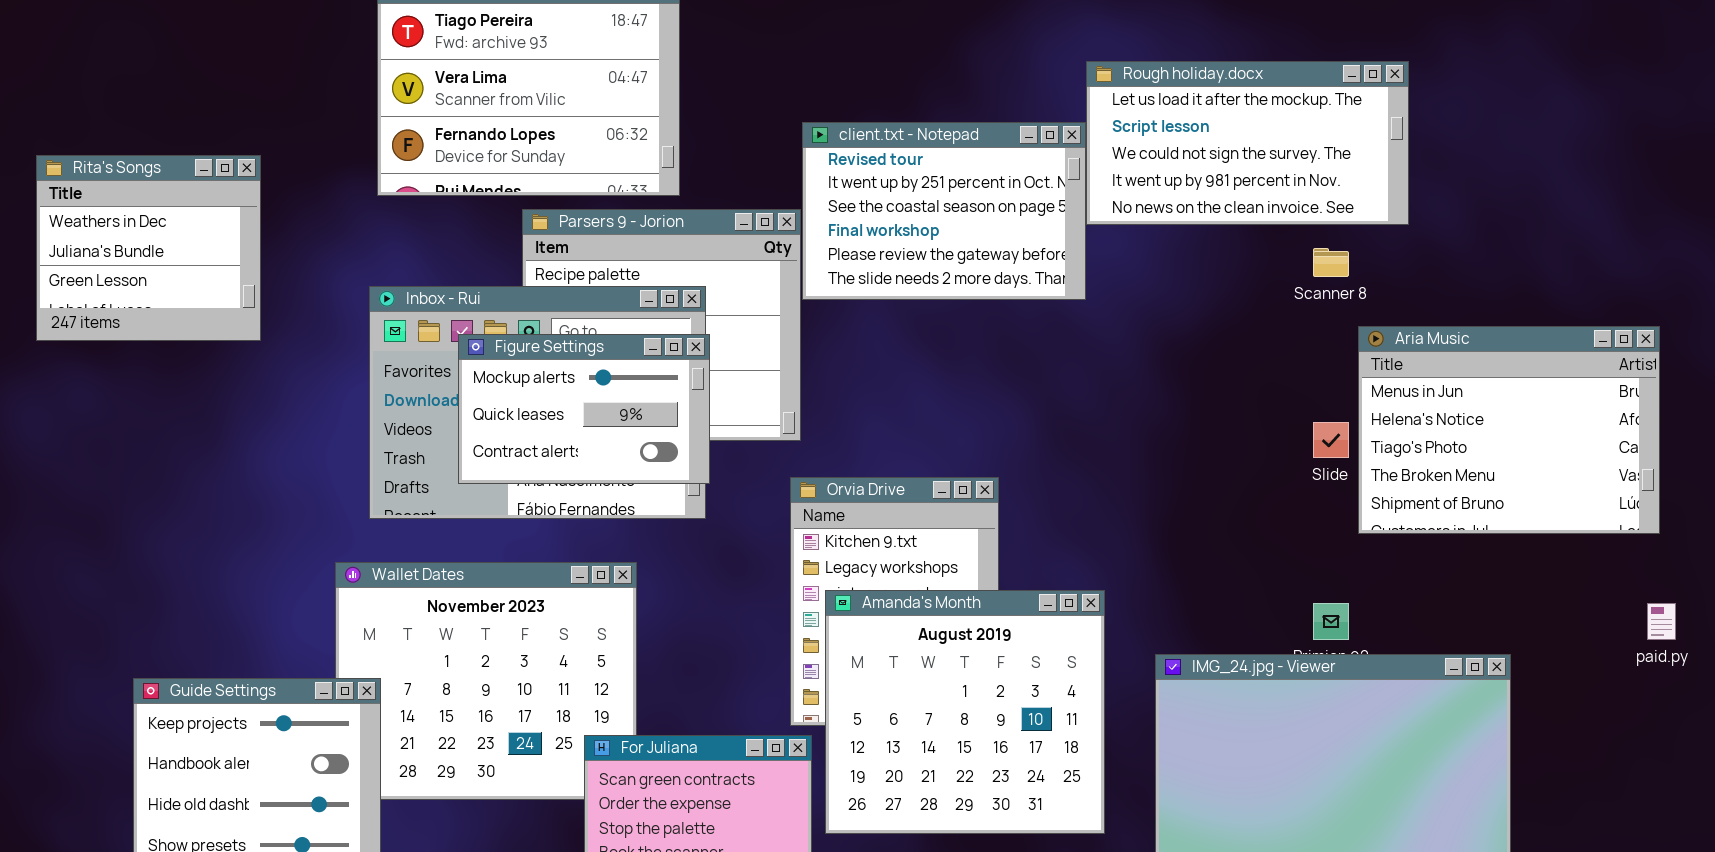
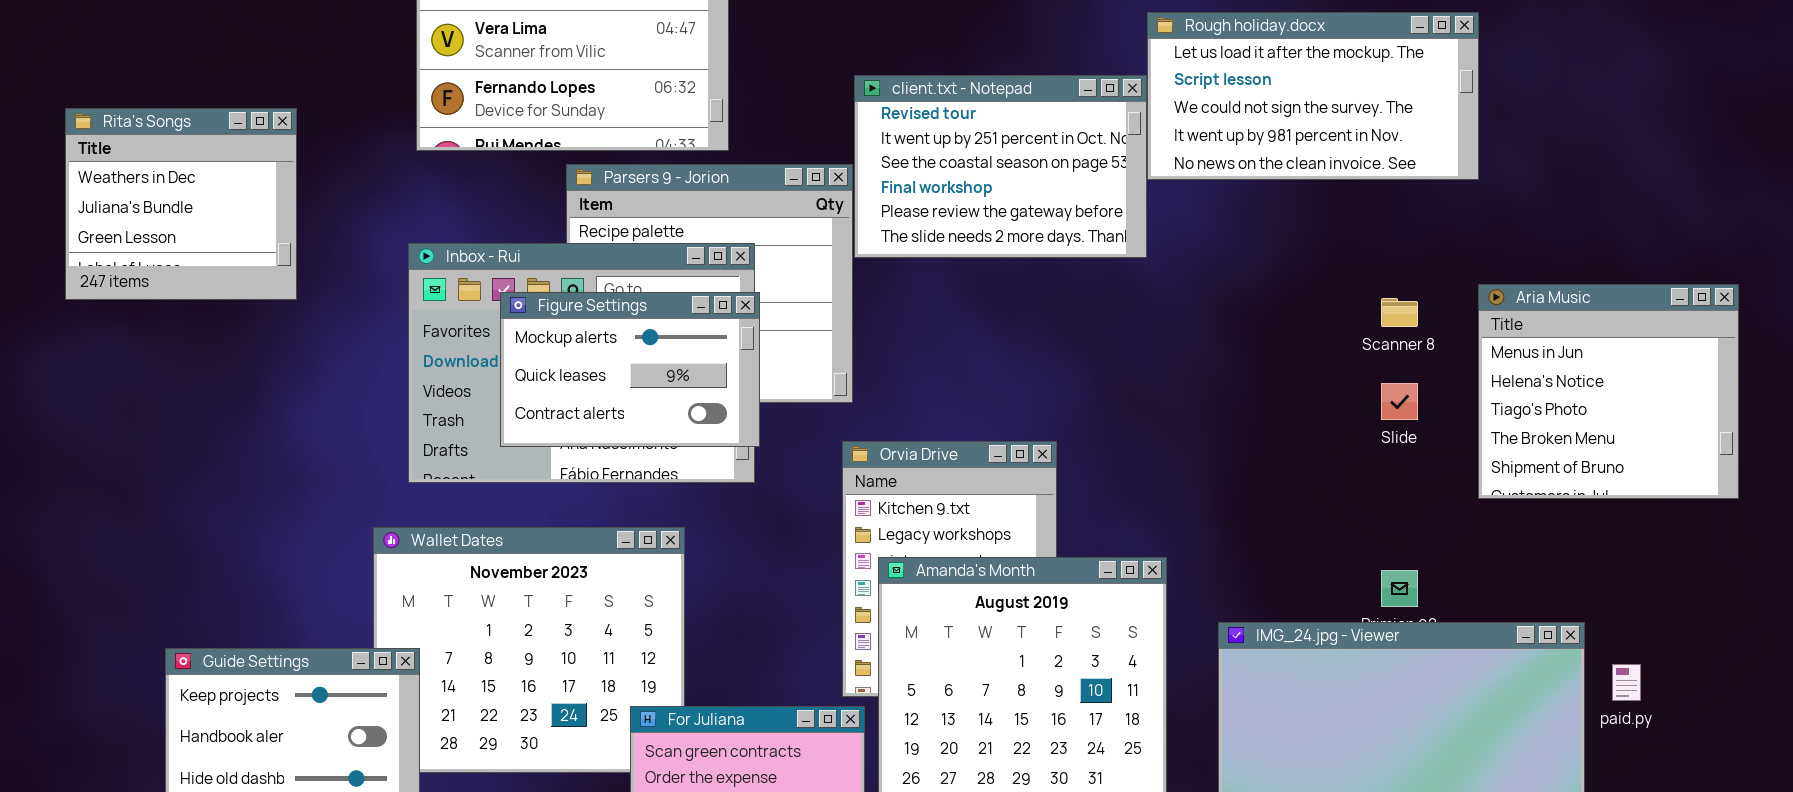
Scanner 8: [1313,248,1349,277] -> [1381,298,1418,327], moved
Aria Music: [1358,326,1660,534] -> [1478,284,1739,499], resized
paid.py: [1647,603,1676,640] -> [1612,664,1641,701], moved

